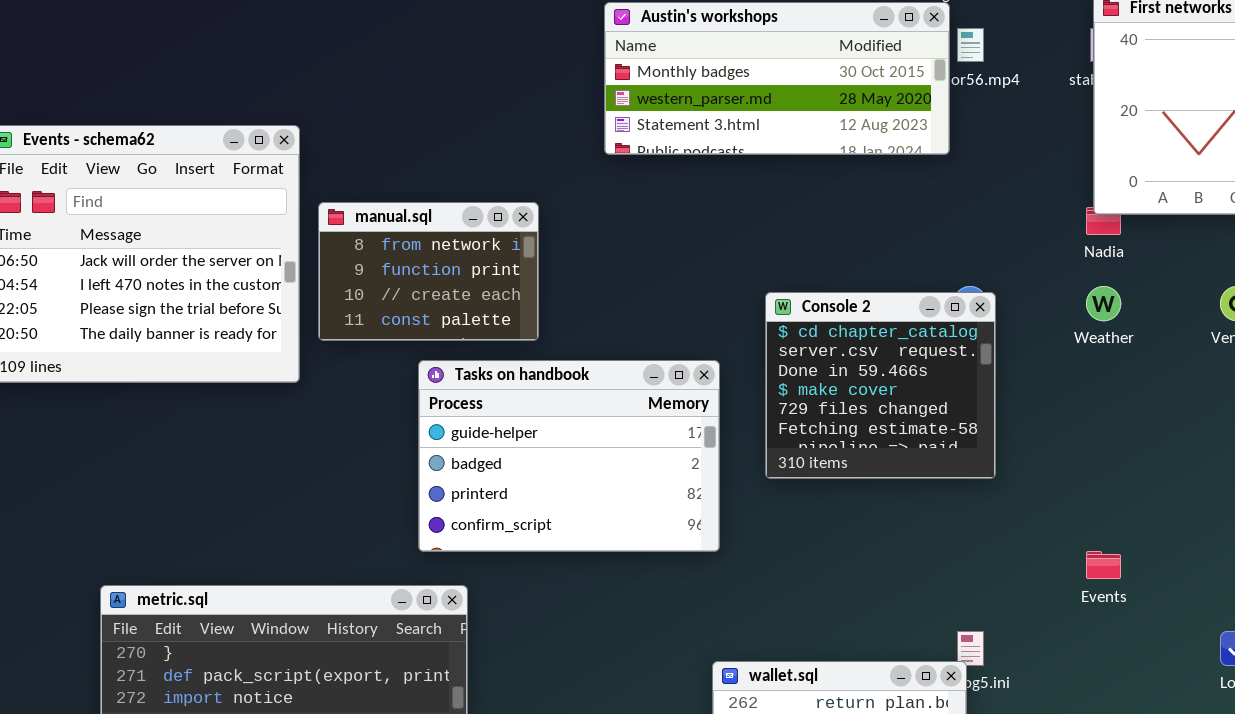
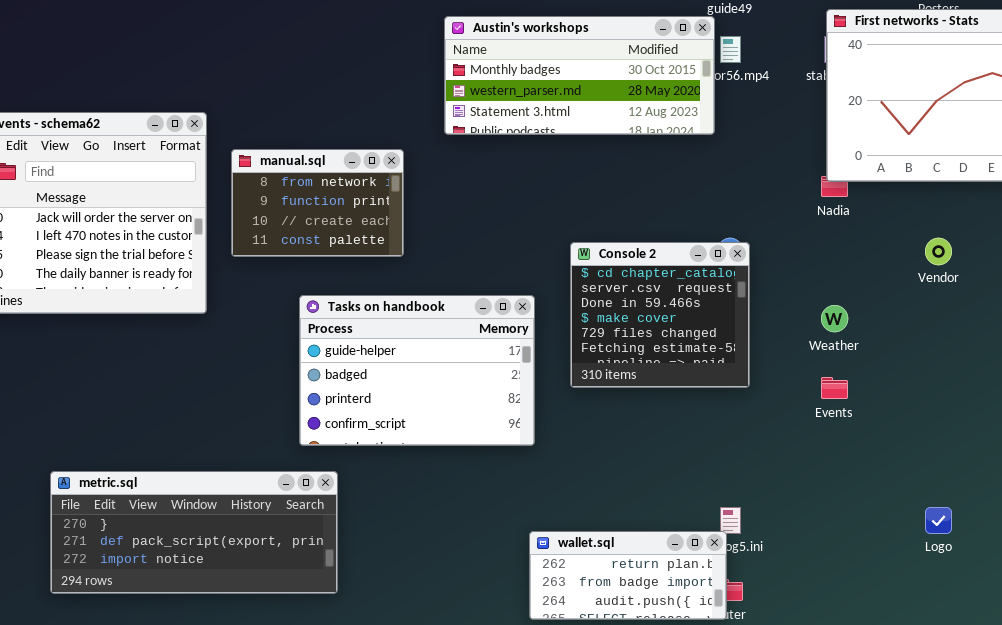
manual.sql: [318,202,539,341] -> [231,149,404,257], moved
Weather: [1086,286,1121,321] -> [821,305,848,332], moved
Events: [1086,551,1121,579] -> [821,377,848,399], moved

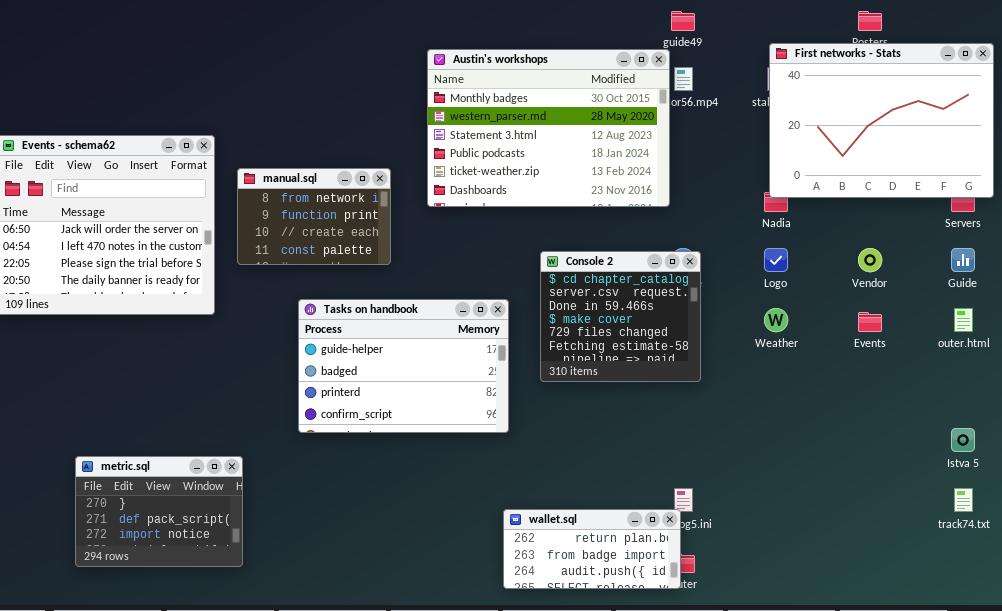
Austin's workshops: [444,16,715,135] -> [427,49,670,207], resized
Events: [821,377,848,399] -> [858,312,882,332], moved
metric.sql: [50,471,338,594] -> [75,456,243,567], resized
Logo: [925,507,952,534] -> [764,248,788,272], moved

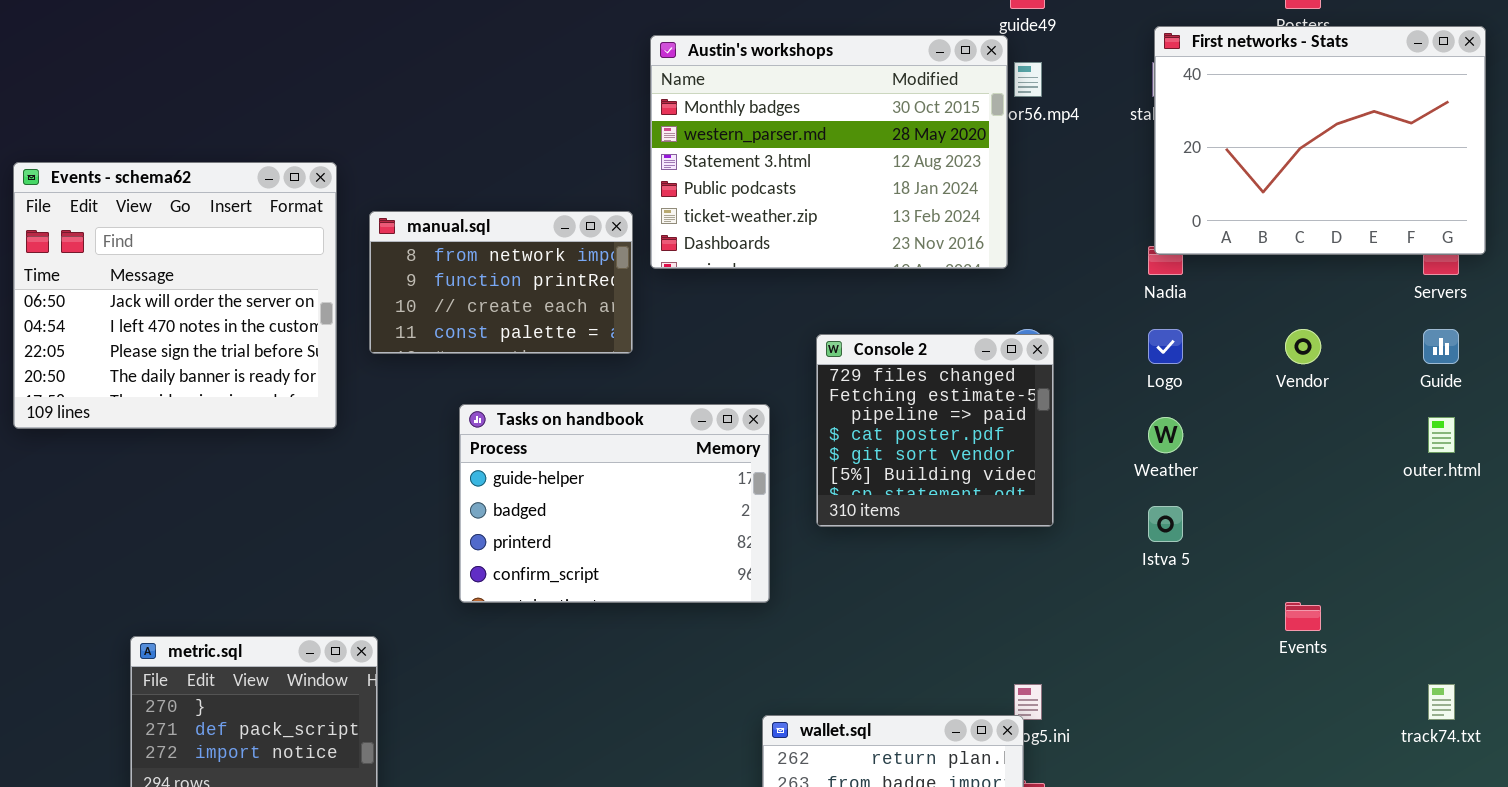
manual.sql: [237,168,391,265] -> [369,211,633,354], resized
Console 2: [540,251,701,382] -> [816,334,1054,527], scrolled down 4 rows
Events: [858,312,882,332] -> [1285,602,1321,631], moved
Istva 5: [951,428,975,452] -> [1148,506,1183,542], moved

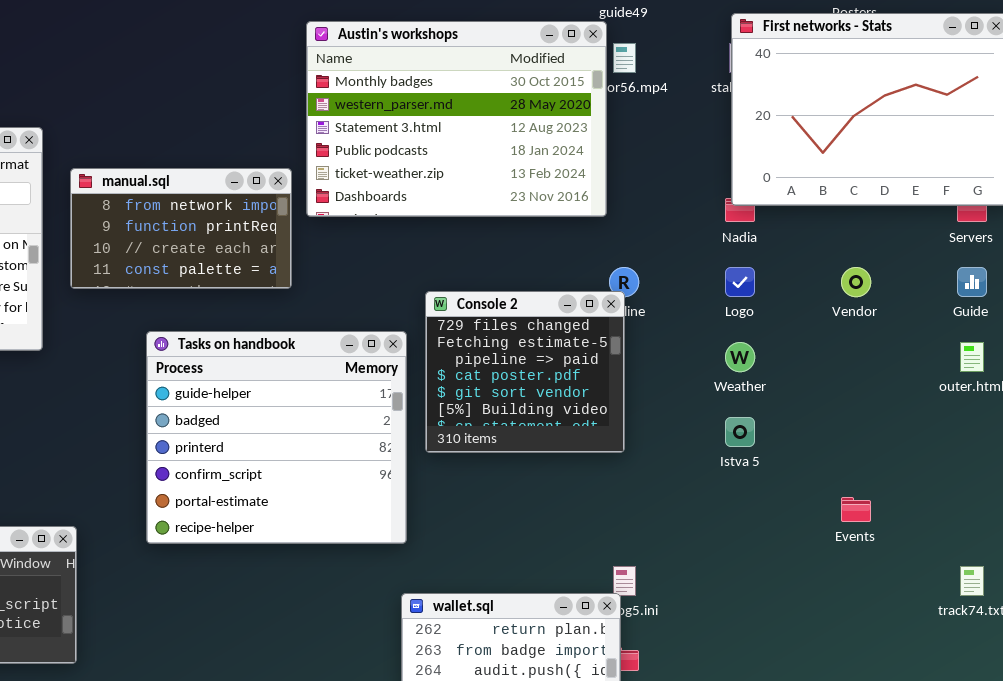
Console 2: [816,334,1054,527] -> [425,291,625,453], moved
Tasks on handbook: [459,404,770,603] -> [146,331,407,544], resized

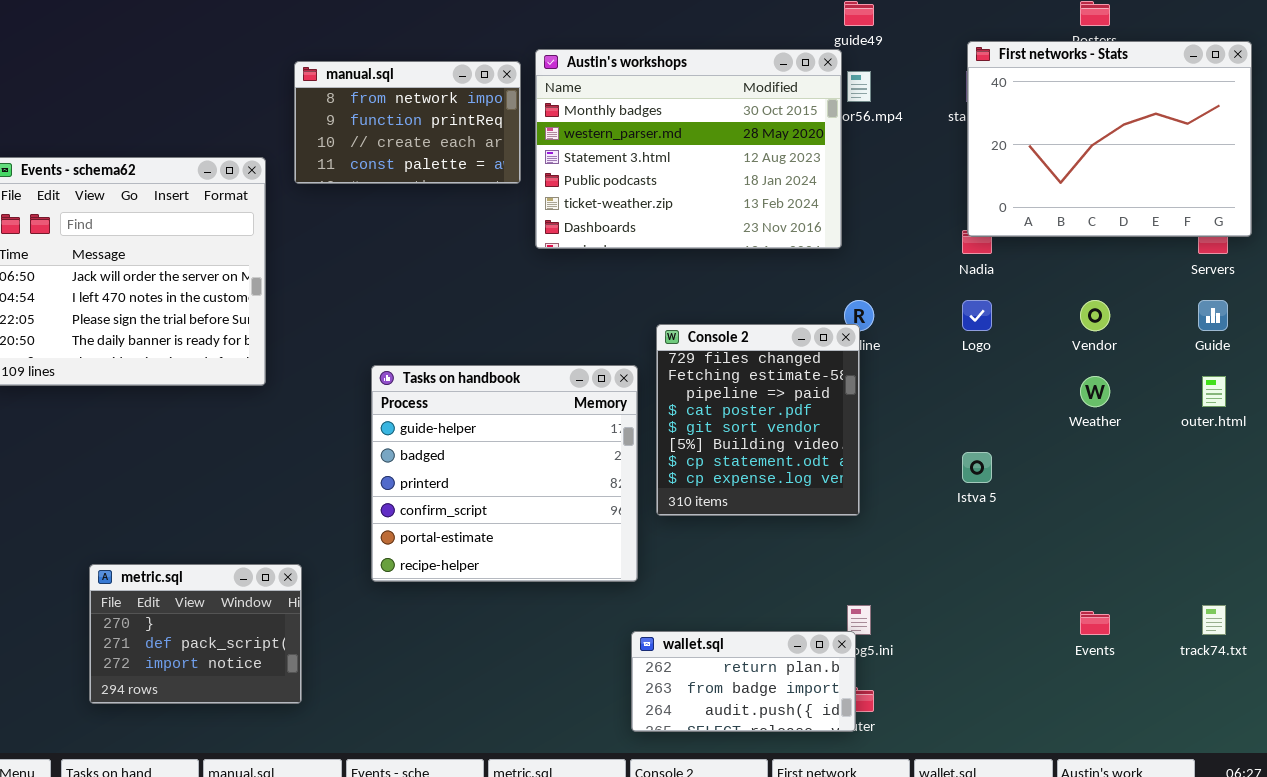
manual.sql: [70,168,292,289] -> [294,61,521,184], moved
Console 2: [425,291,625,453] -> [656,324,860,516], resized
Weather: [725,342,755,372] -> [1080,376,1110,407], moved
Events: [841,497,871,522] -> [1080,611,1110,635], moved

